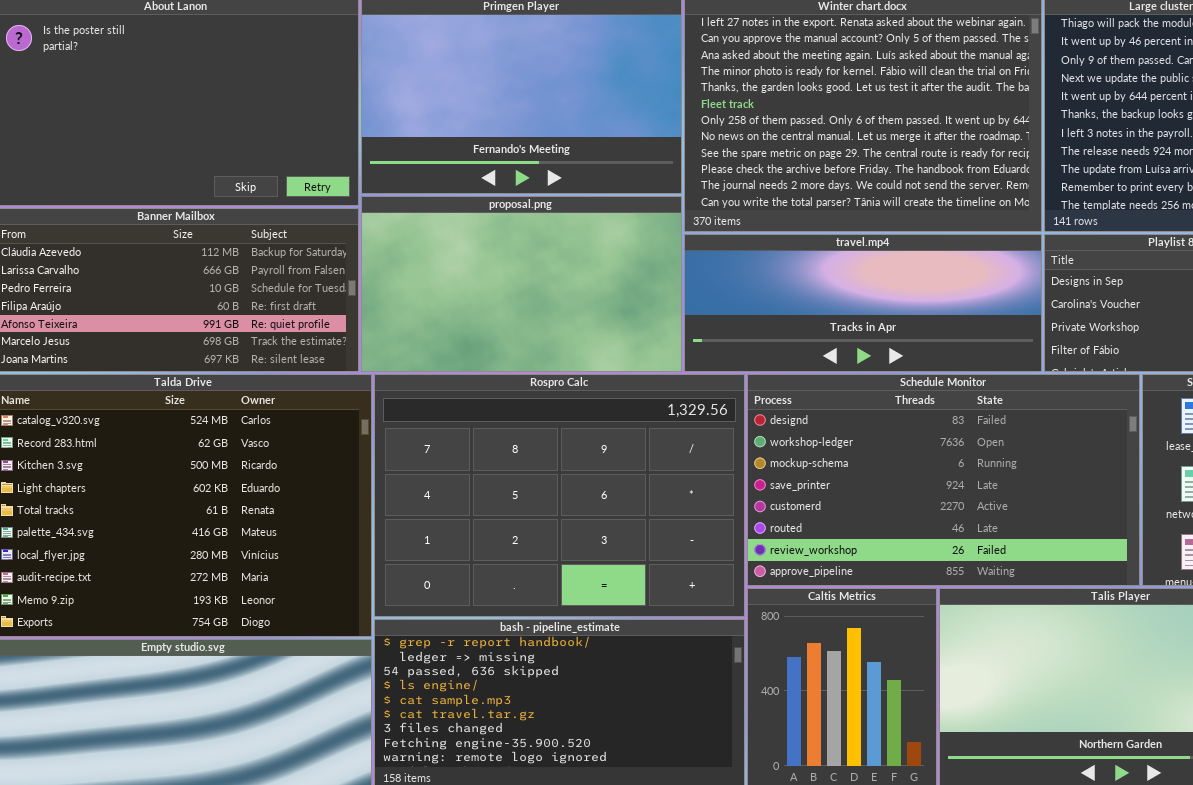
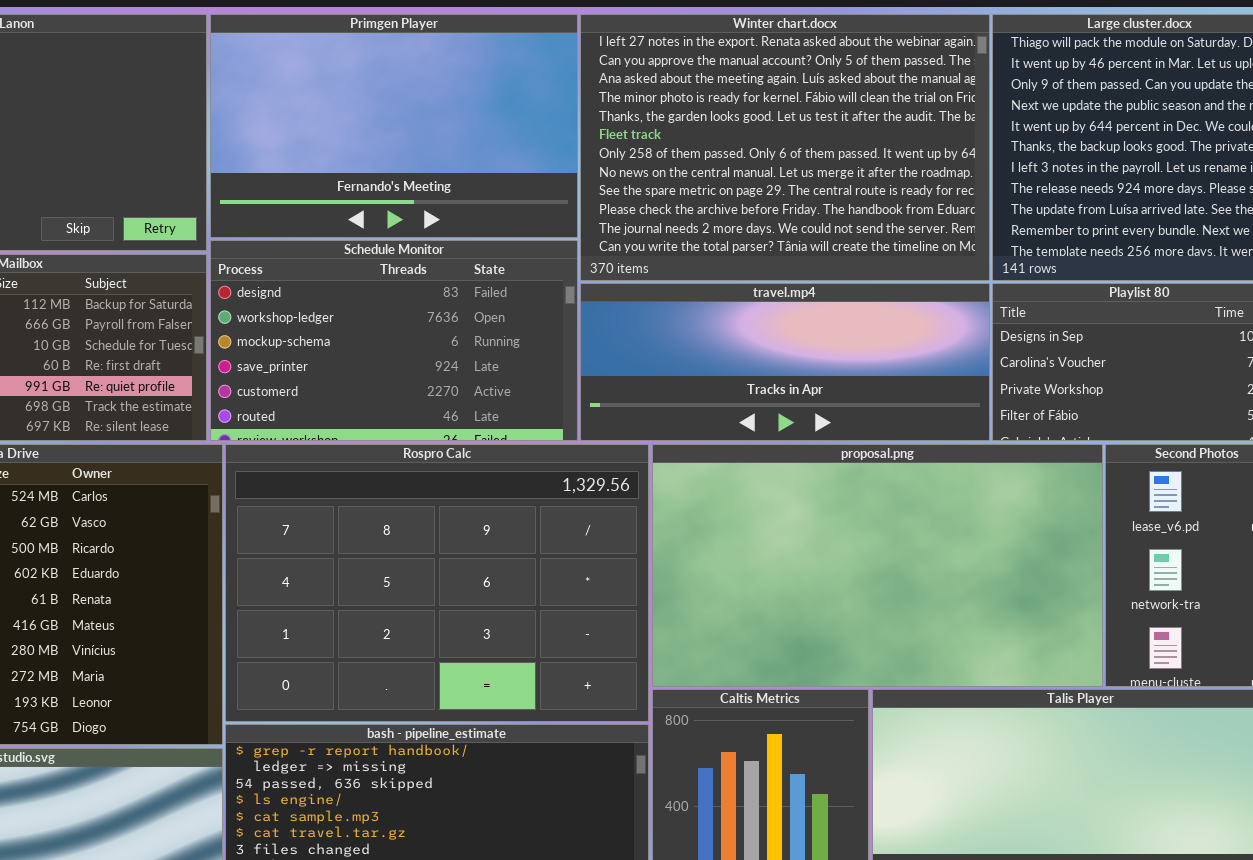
proposal.png: [361,196,682,372] -> [652,444,1103,687], moved, resized
Schedule Monitor: [747,374,1140,586] -> [210,240,578,441], moved, resized

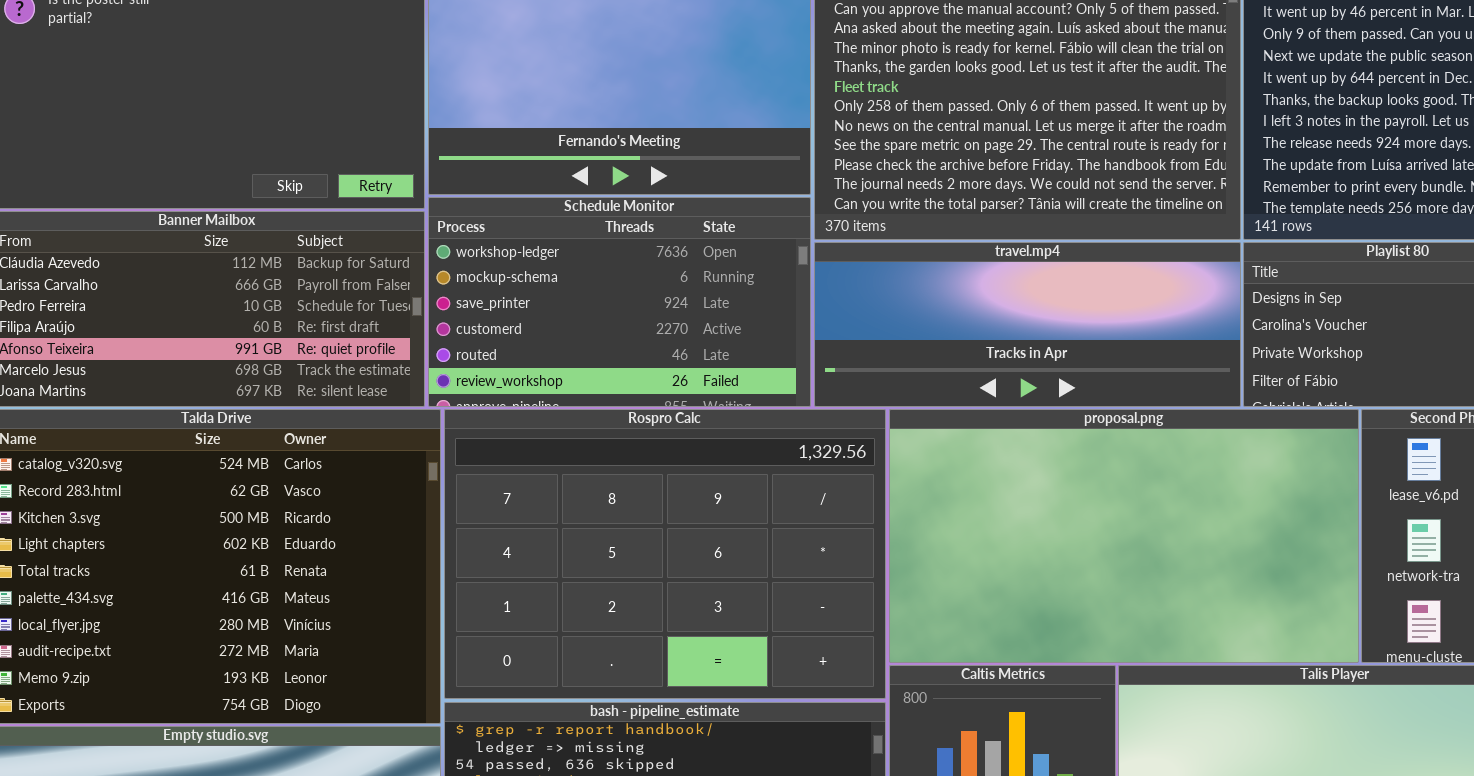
Schedule Monitor: [210,240,578,441] -> [428,197,811,407], scrolled down 1 row

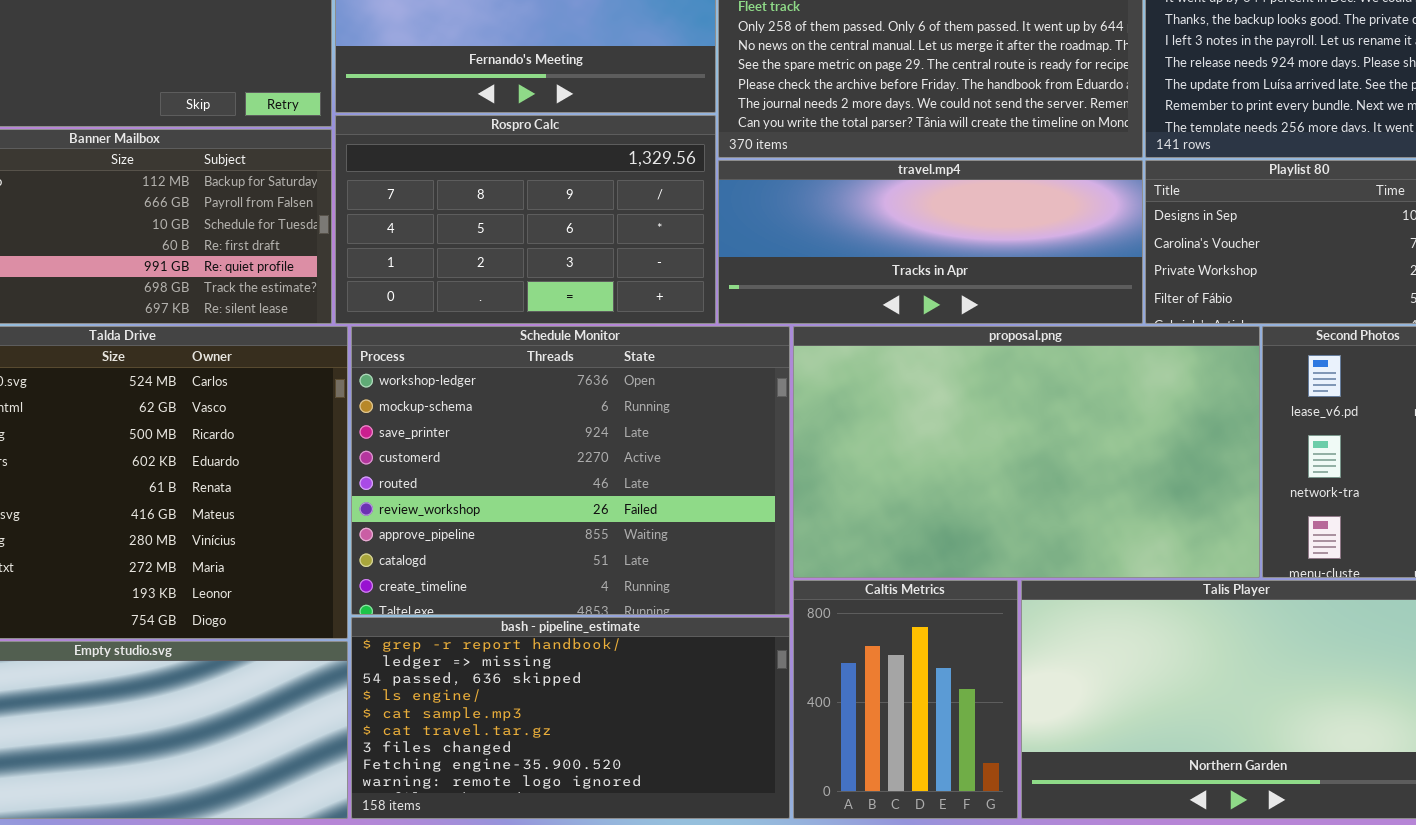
Schedule Monitor: [428,197,811,407] -> [351,326,790,615], moved, resized
Rospro Calc: [444,409,886,699] -> [335,115,716,324], moved, resized

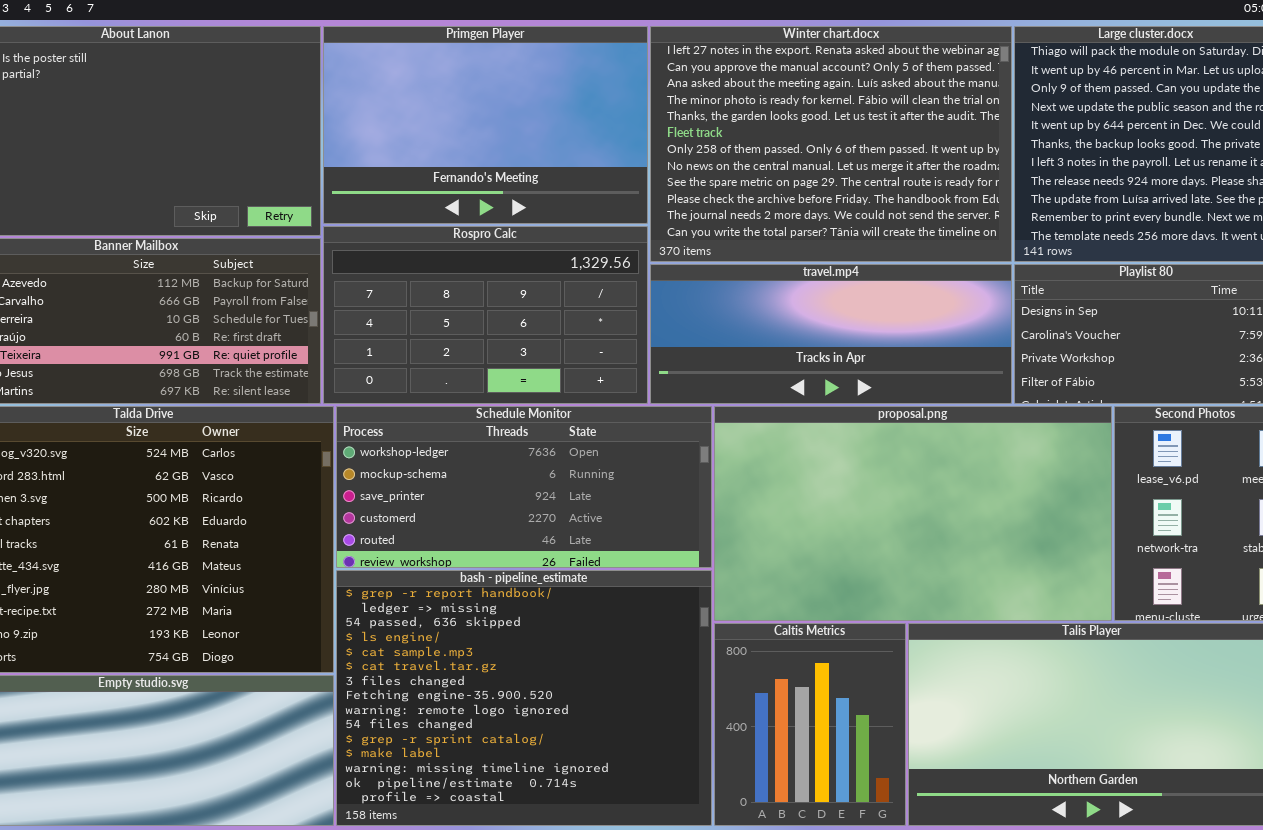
Schedule Monitor: [351,326,790,615] -> [336,406,712,568], resized
bash - pipeline_estimate: [351,617,790,819] -> [336,570,712,826], resized

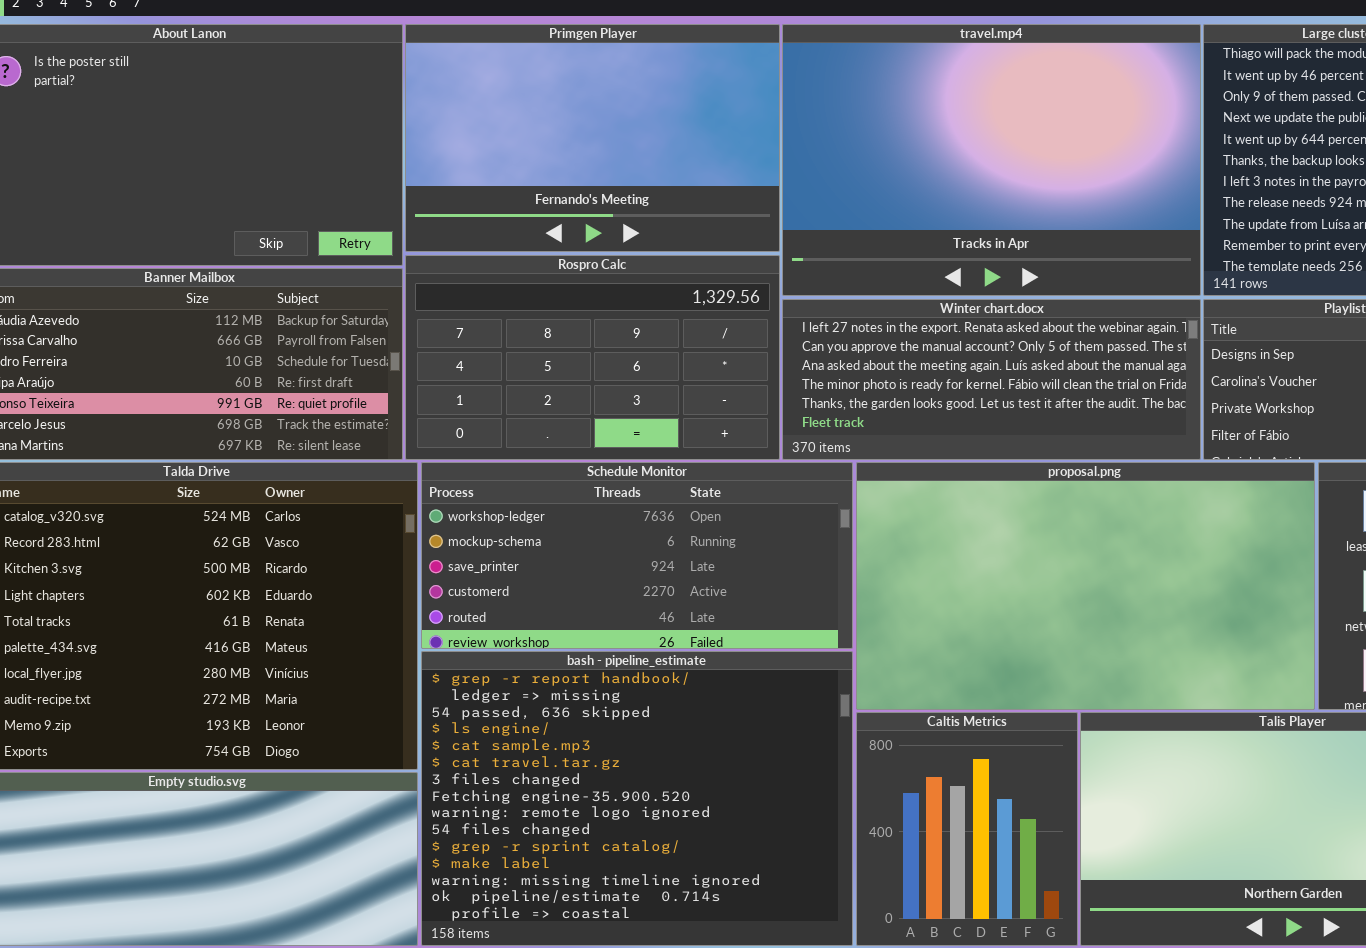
Winter chart.docx: [650,26,1012,262] -> [782,299,1201,460], moved, resized
travel.mp4: [650,264,1012,404] -> [782,24,1201,296], moved, resized

